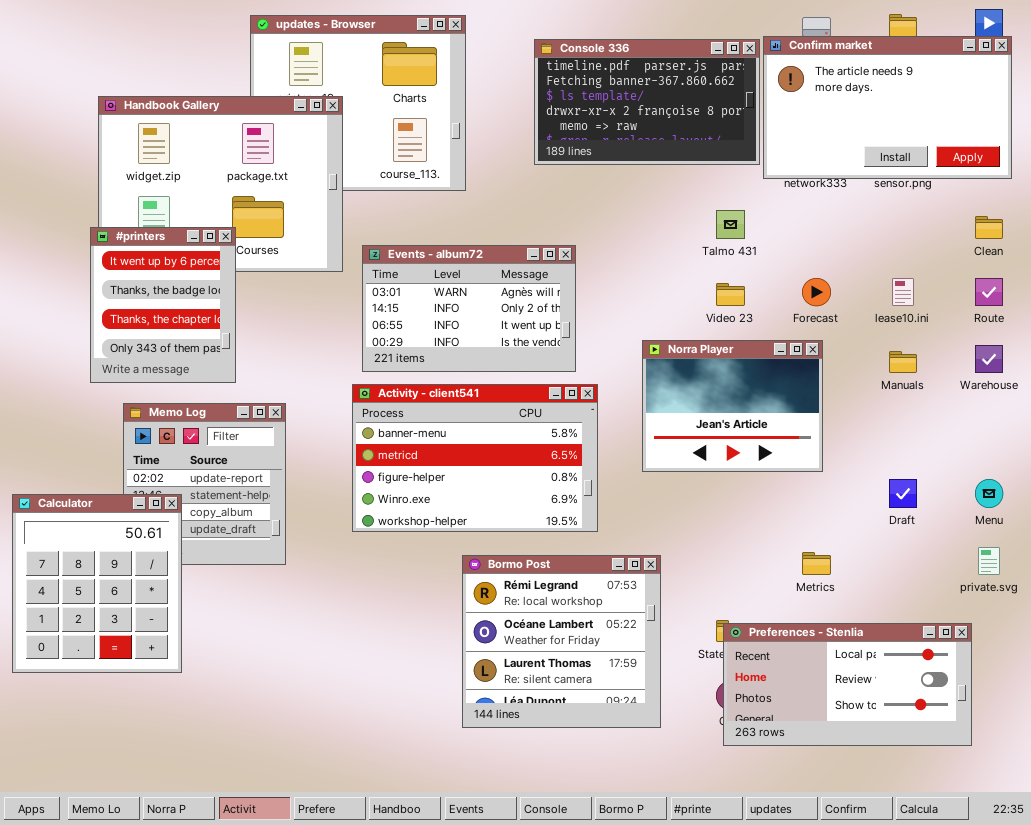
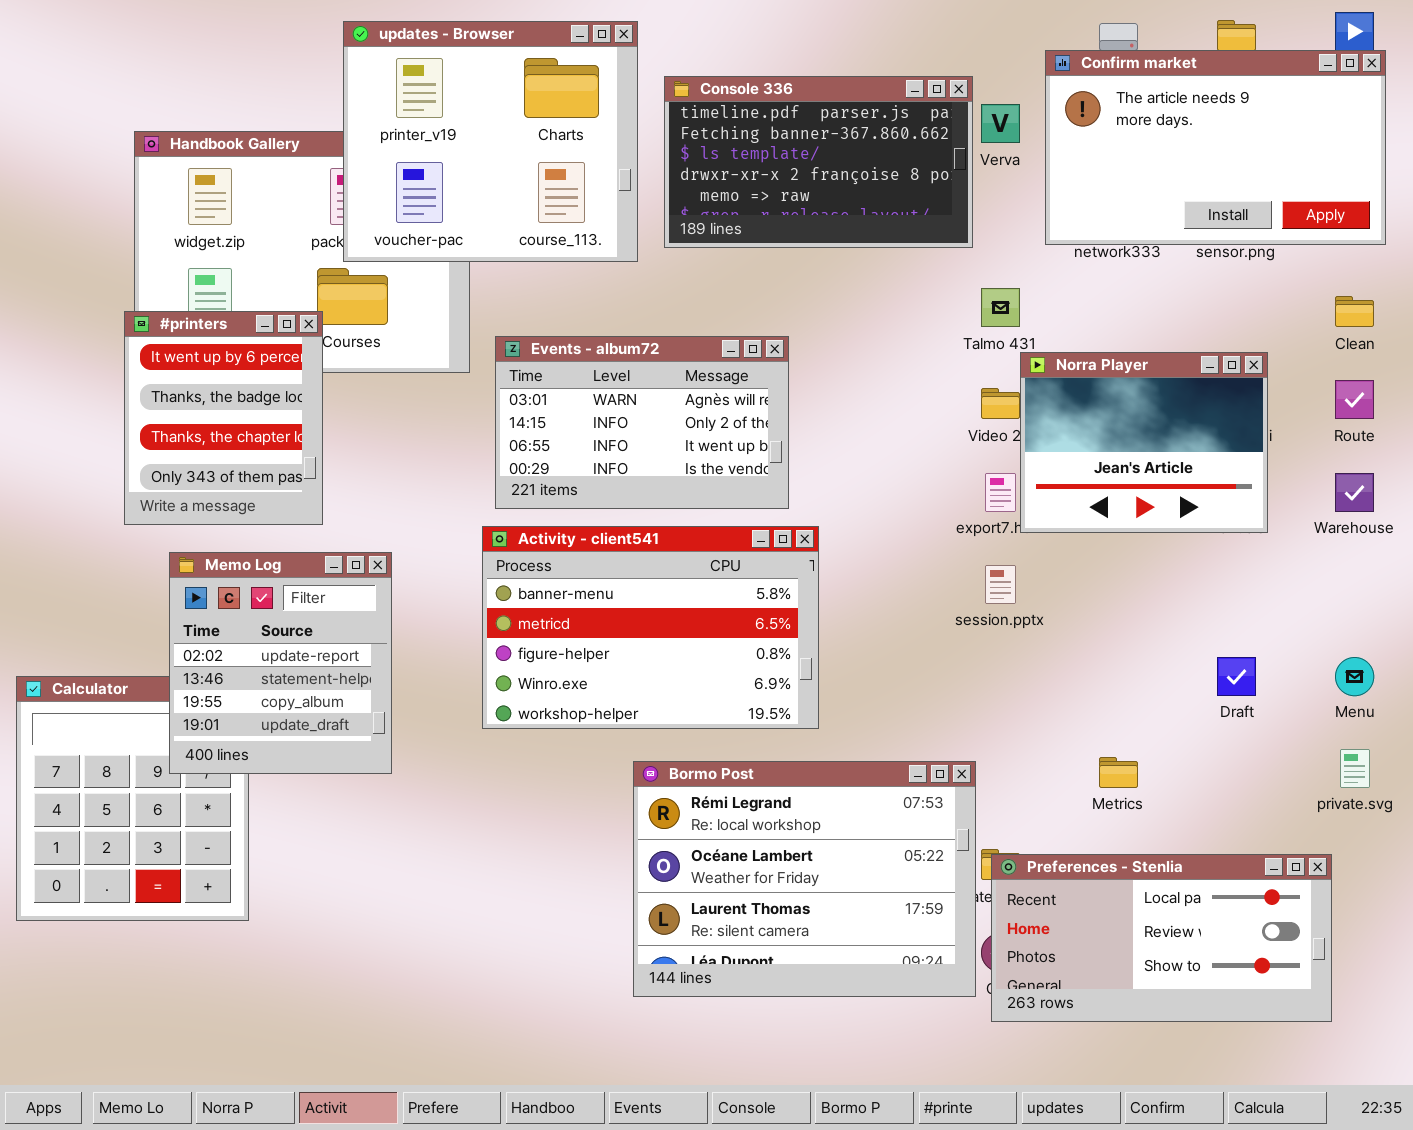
updates - Browser: [250,15,466,191] -> [343,21,638,262], raised
Console 336: [534,39,760,165] -> [664,76,973,248], moved
Norra Player: [642,340,823,472] -> [1020,352,1268,533], moved
Memo Log: [123,403,286,565] -> [169,552,392,774], raised
Bormo Post: [462,555,661,728] -> [633,761,976,997], resized

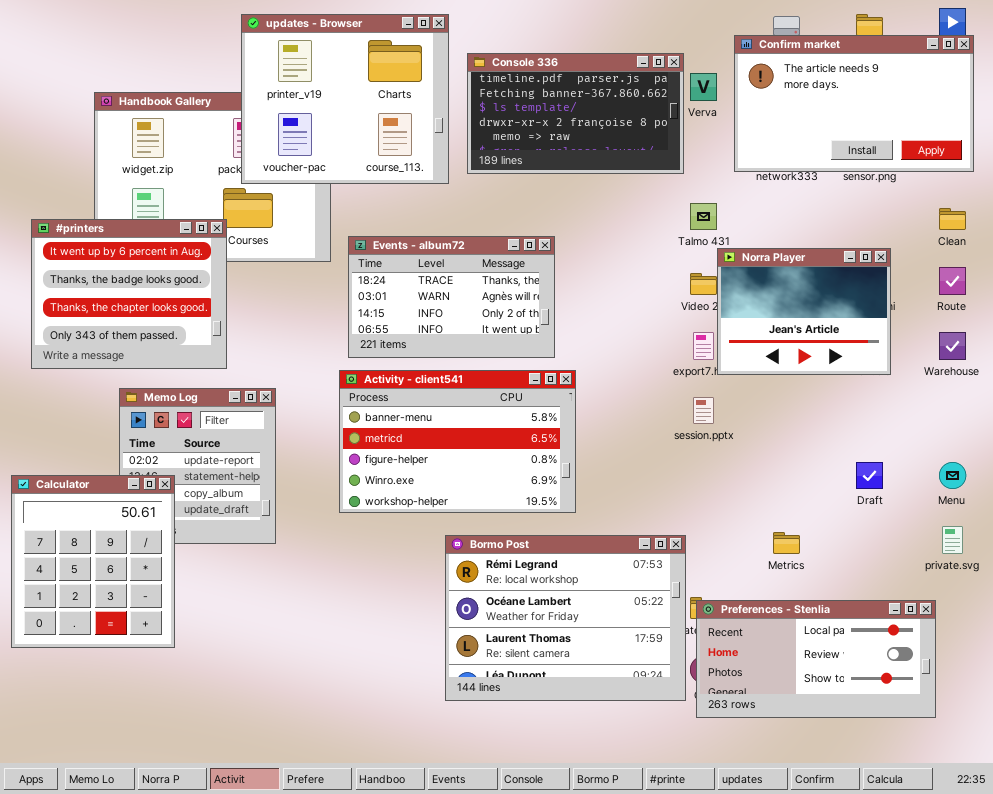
#printers: [124,311,323,525] -> [31,219,227,369], resized
Events - album72: [495,336,789,509] -> [348,236,555,358], scrolled up 1 row
Calculator: [16,676,249,921] -> [11,475,175,648], raised

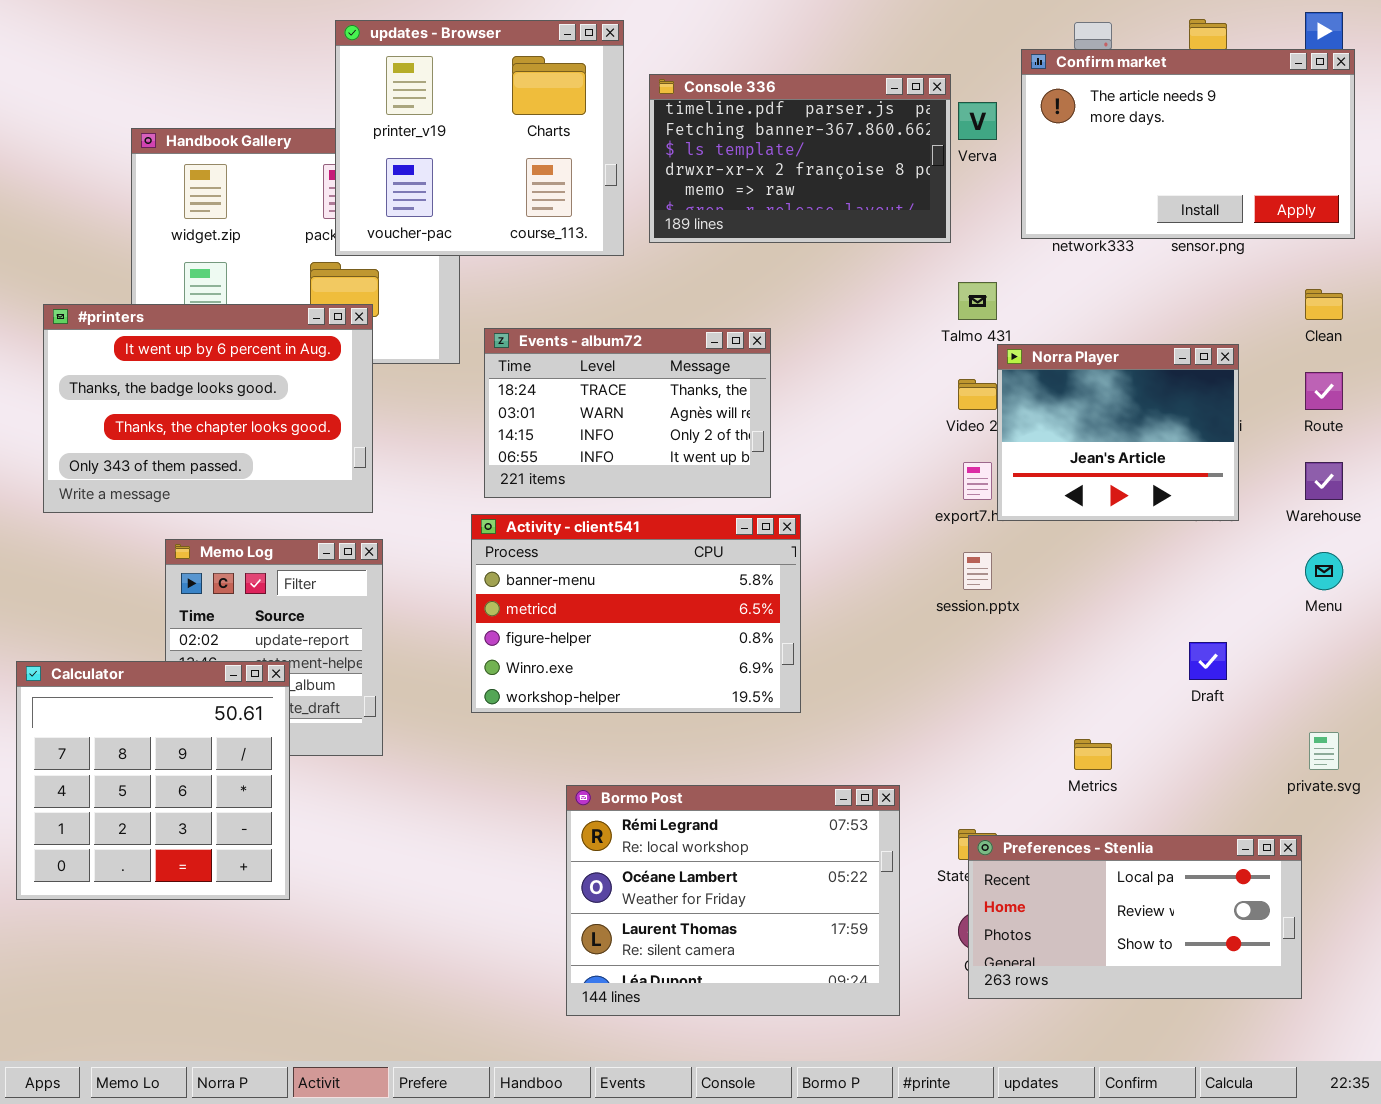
#printers: [31,219,227,369] -> [43,304,373,513], resized
Menu: [939,462,966,489] -> [1305,552,1343,590], moved
Calculator: [11,475,175,648] -> [16,661,290,900], resized
Bormo Post: [445,535,686,701] -> [566,785,900,1016], moved

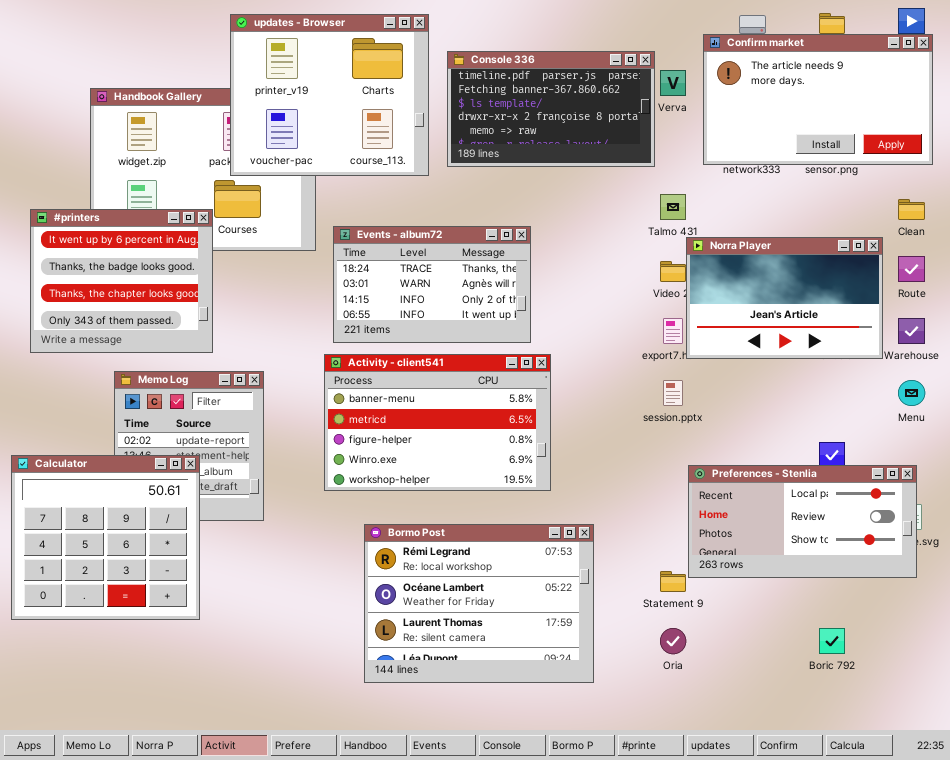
#printers: [43,304,373,513] -> [30,209,213,353], resized
Norra Player: [997,344,1239,521] -> [686,237,883,359], resized
Bormo Post: [566,785,900,1016] -> [364,524,594,683], moved
Preferences - Stenlia: [968,835,1302,999] -> [688,465,917,578], moved

